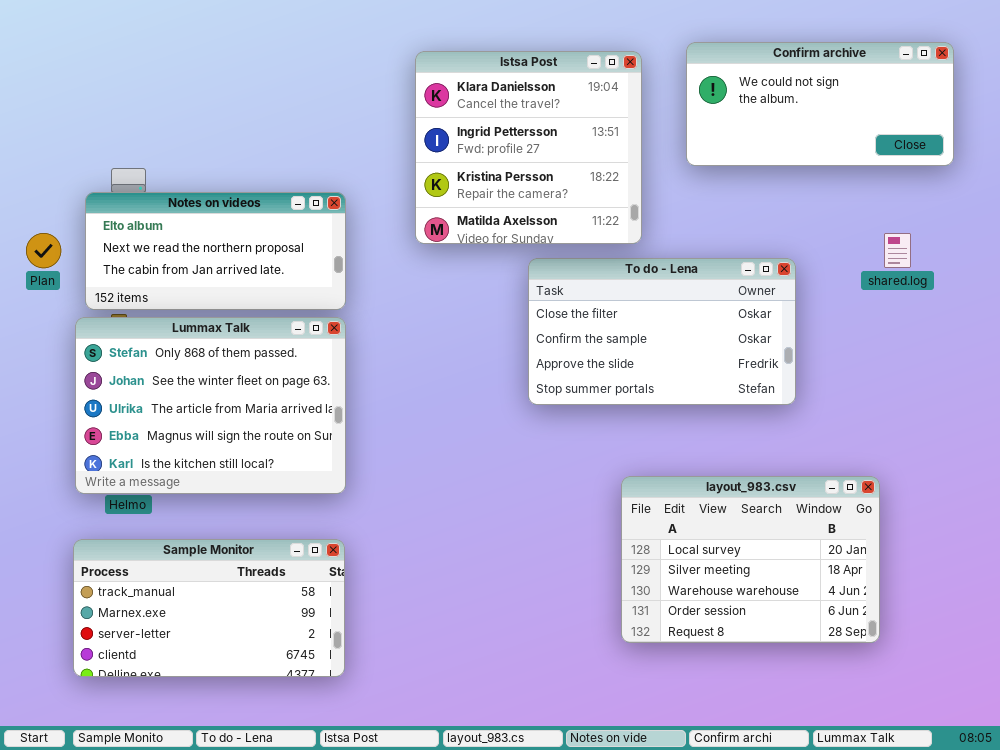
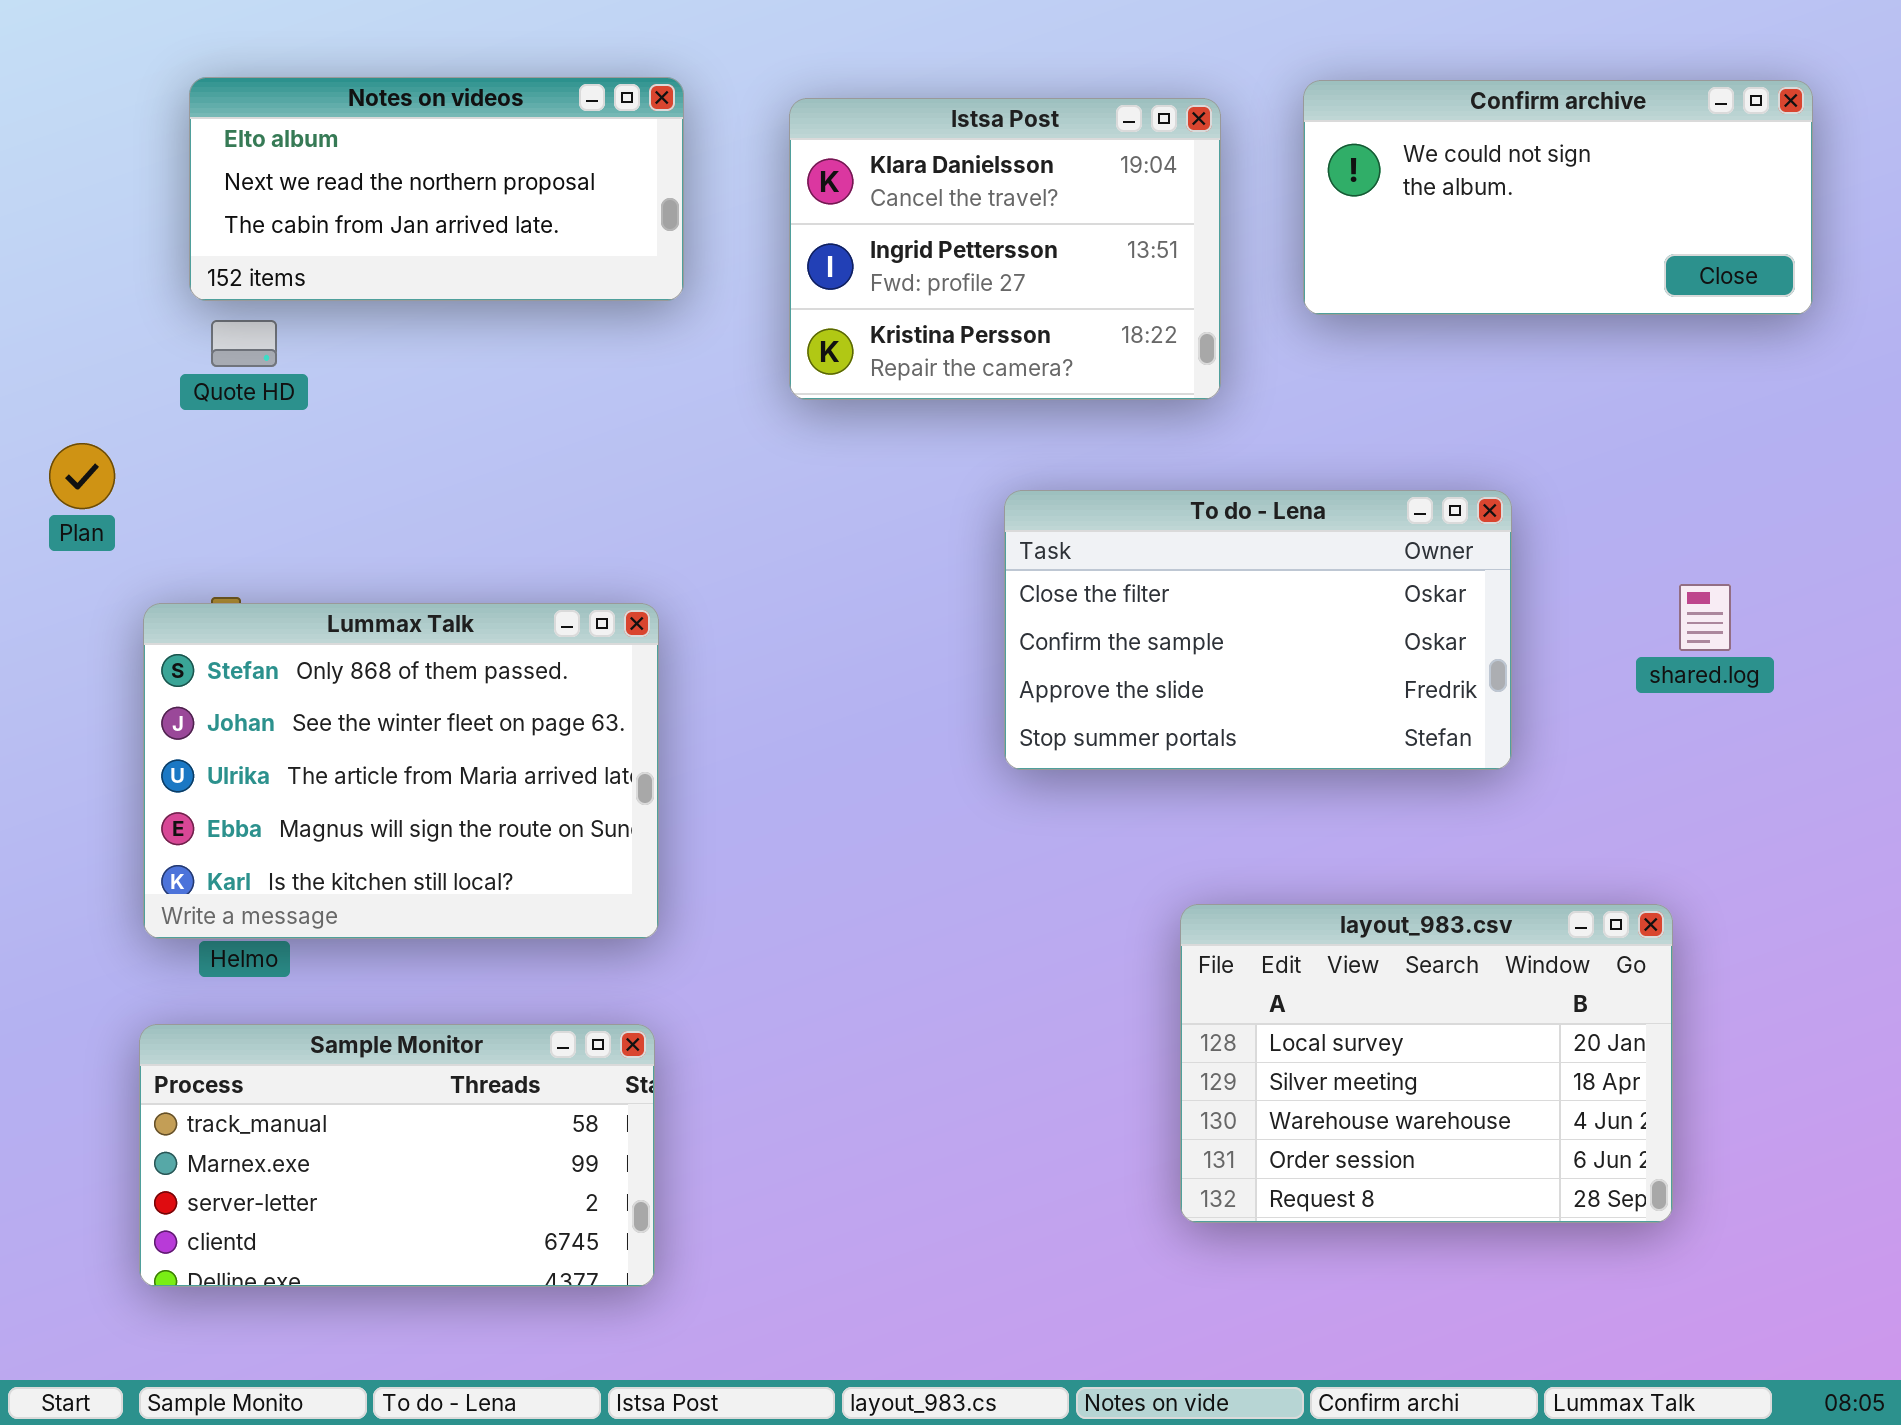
Istsa Post: [415,51,642,244] -> [789,98,1221,400], resized
Notes on videos: [85,192,346,310] -> [189,77,684,301], moved
shared.log: [884,233,911,268] -> [1679,584,1731,651], moved

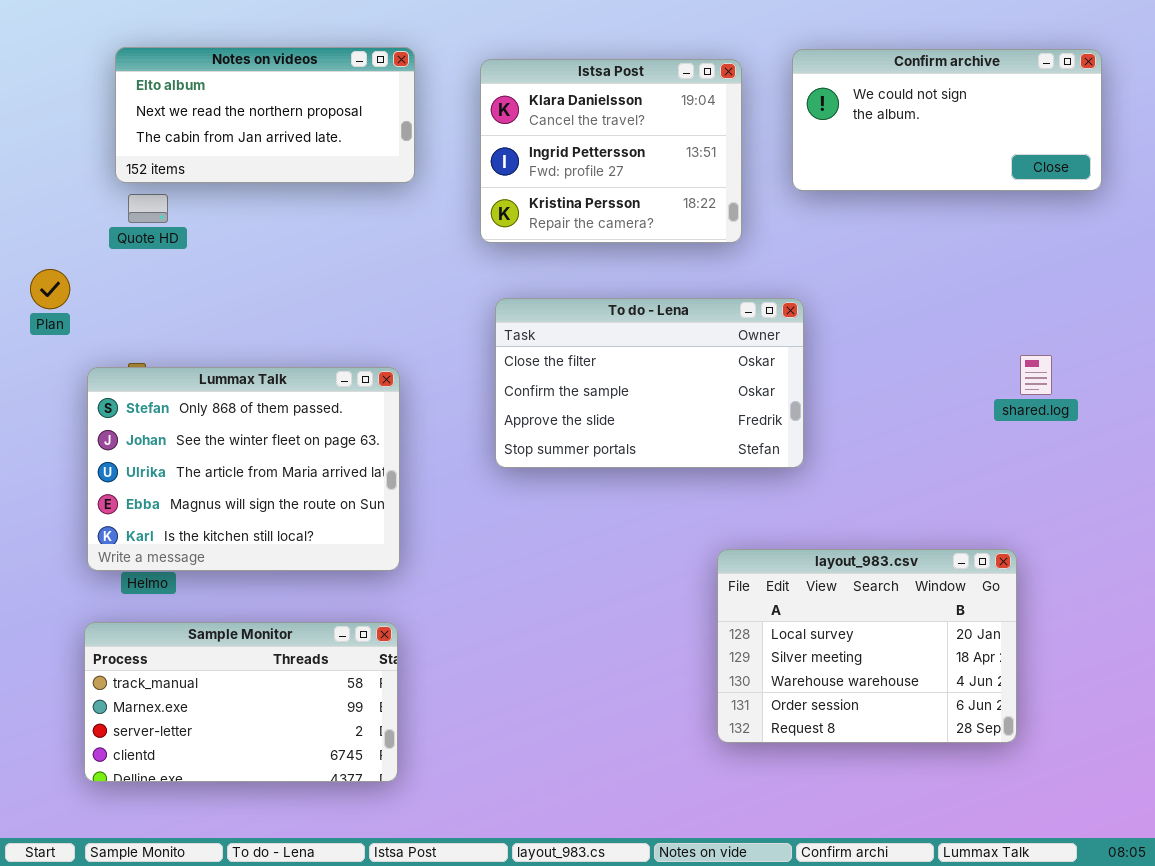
To do - Lena: [1004,490,1512,770] -> [495,298,804,468], moved

